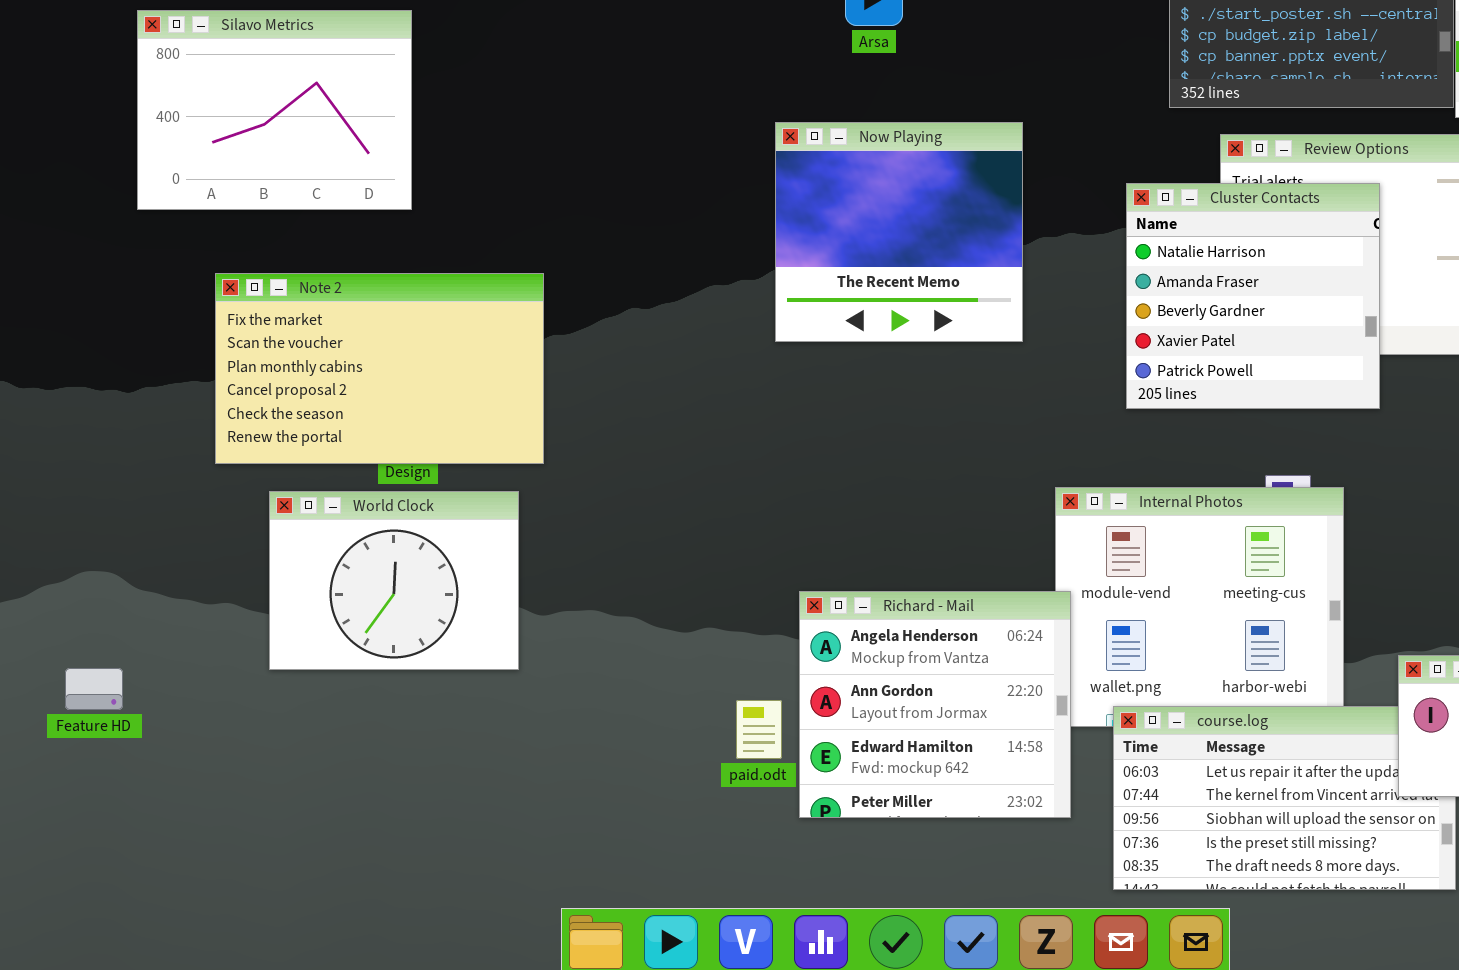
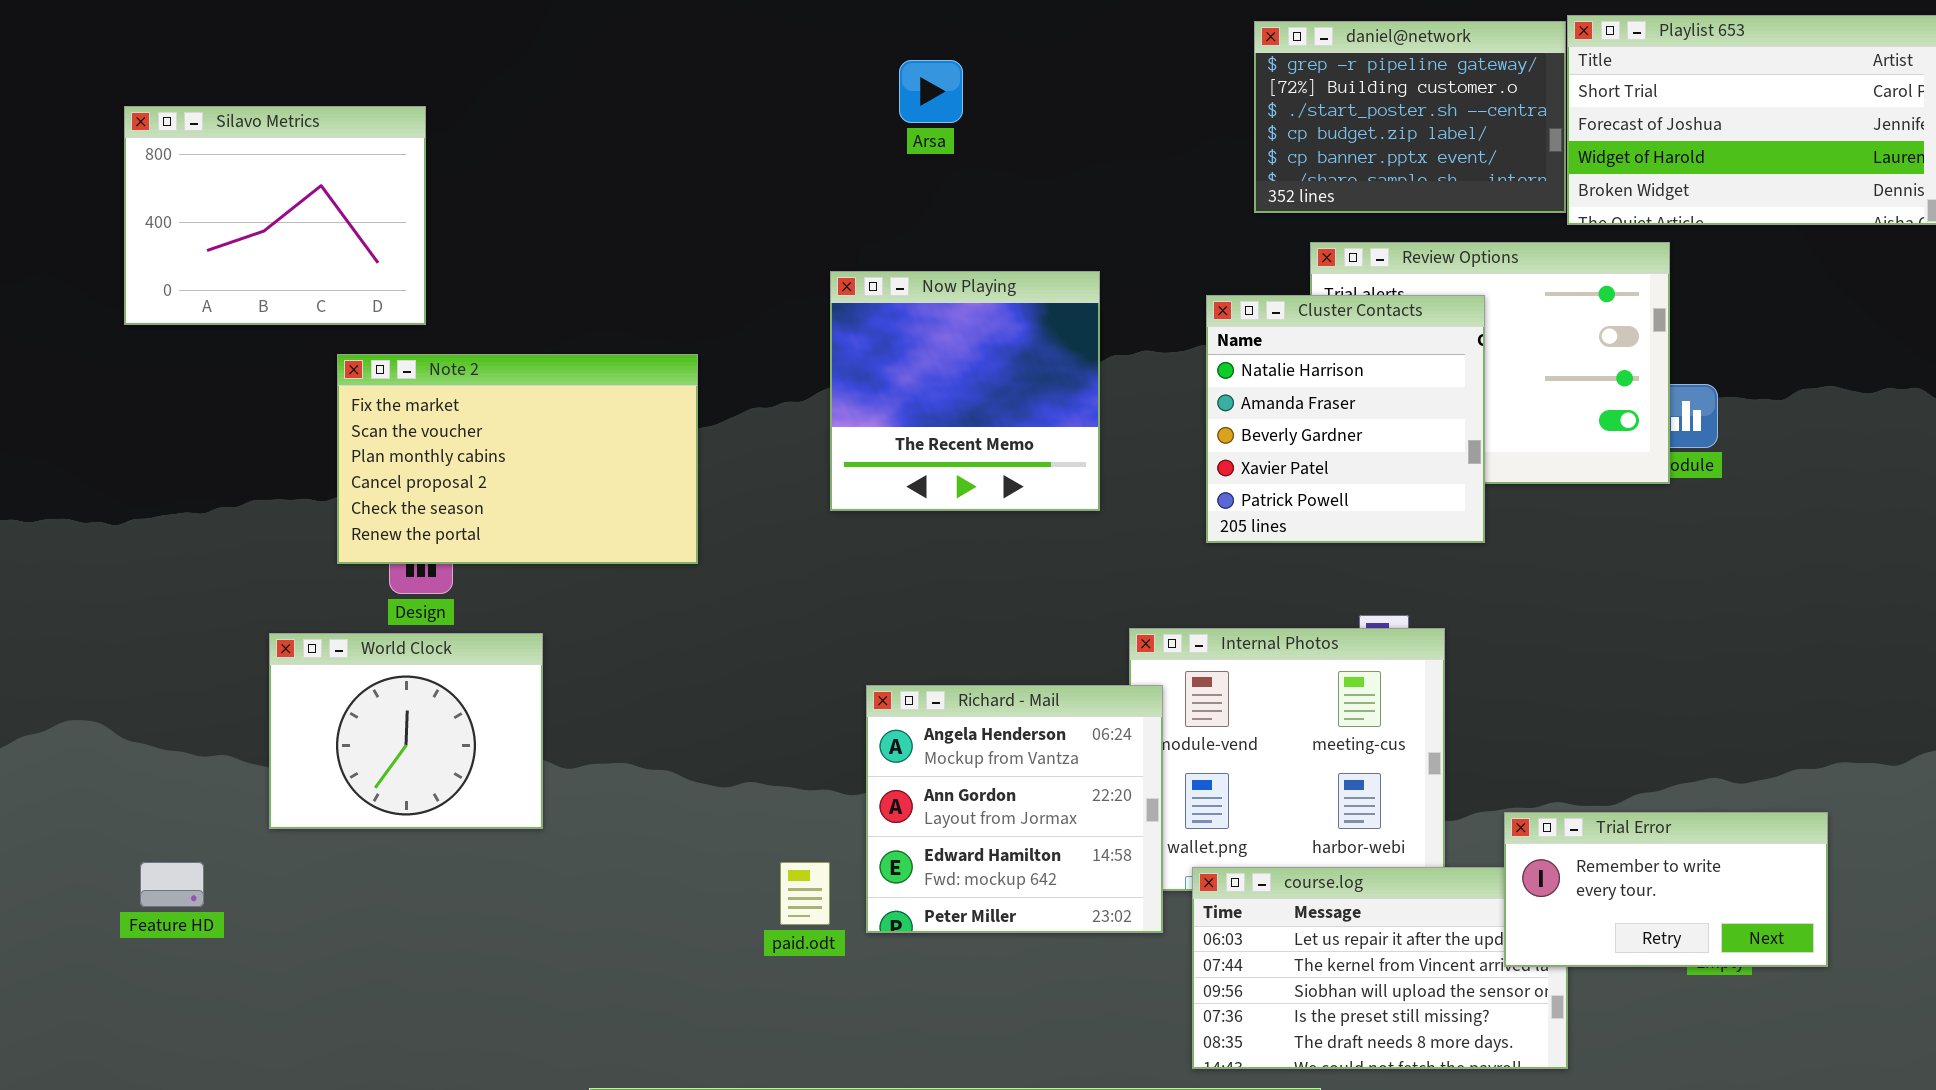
Now Playing: [775,122,1023,342] -> [830,271,1100,511], moved
Note 2: [215,273,544,464] -> [337,354,698,564], moved
Richard - Mail: [799,591,1071,818] -> [866,685,1163,933], moved
Feature HD: [65,668,123,710] -> [140,862,204,907], moved

